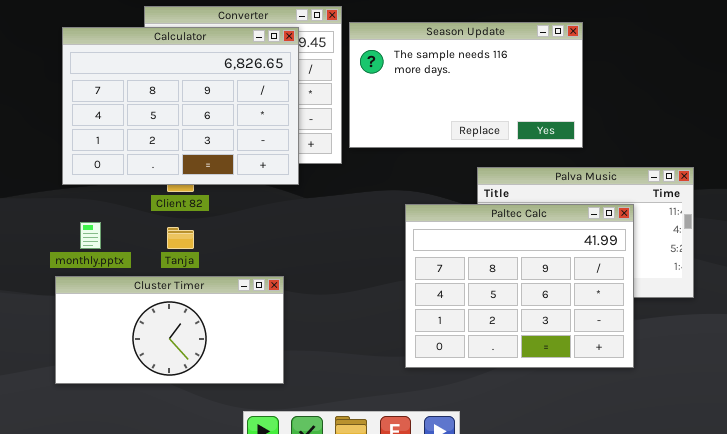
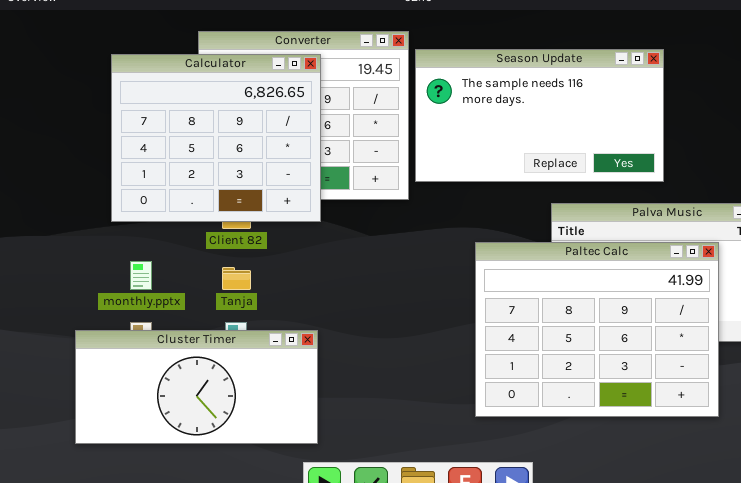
Calculator: [62,27,299,185] -> [111,54,321,222], resized
Cluster Timer: [55,276,284,384] -> [75,330,318,444], moved

